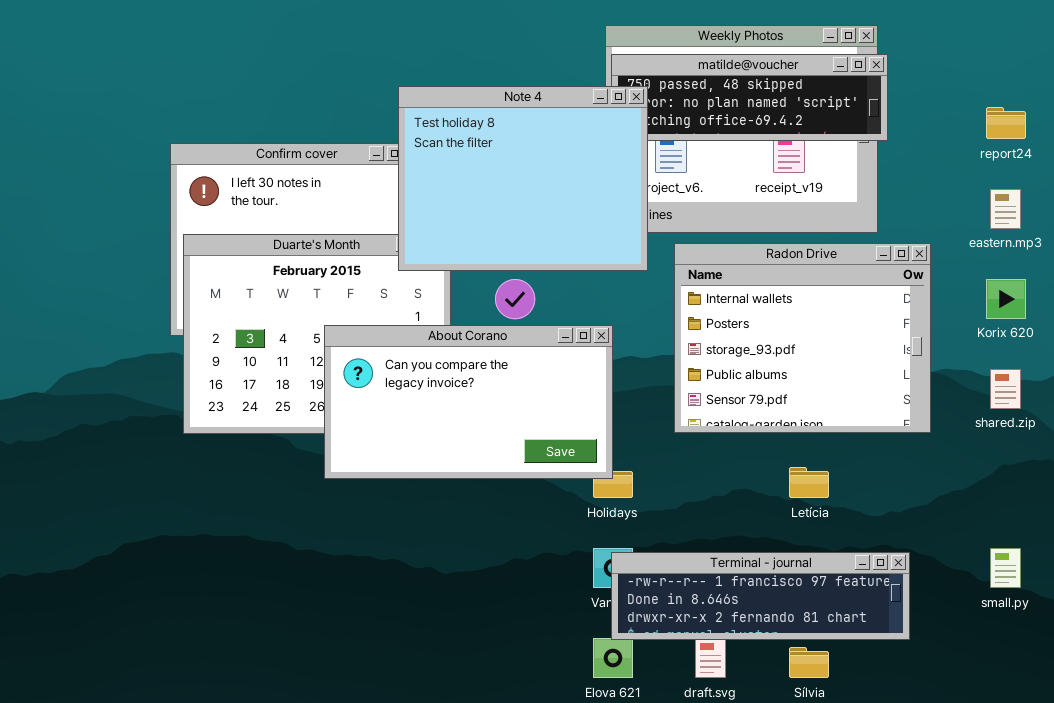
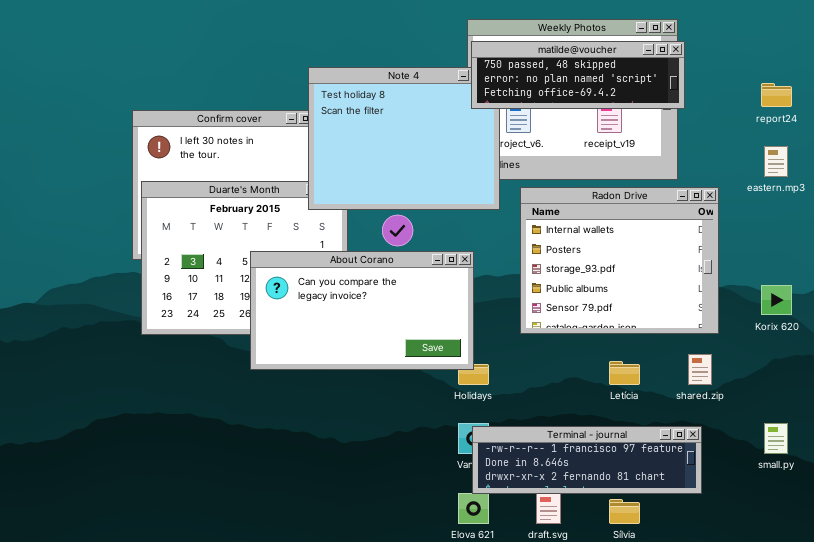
matilde@voucher: [611,54,888,141] -> [471,41,685,109], raised
Korix 620: [986,279,1026,319] -> [761,285,792,315], moved
shared.zip: [990,369,1021,409] -> [688,354,712,385], moved

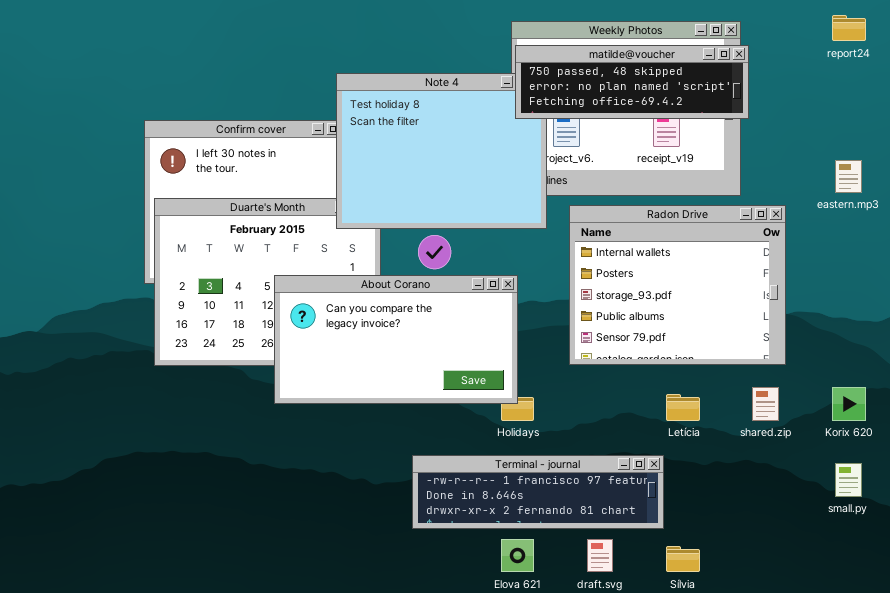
report24: [761,83,792,107] -> [832,15,866,41], moved
Korix 620: [761,285,792,315] -> [832,387,866,421], moved
Terminal - journal: [472,426,702,494] -> [412,455,664,529], moved

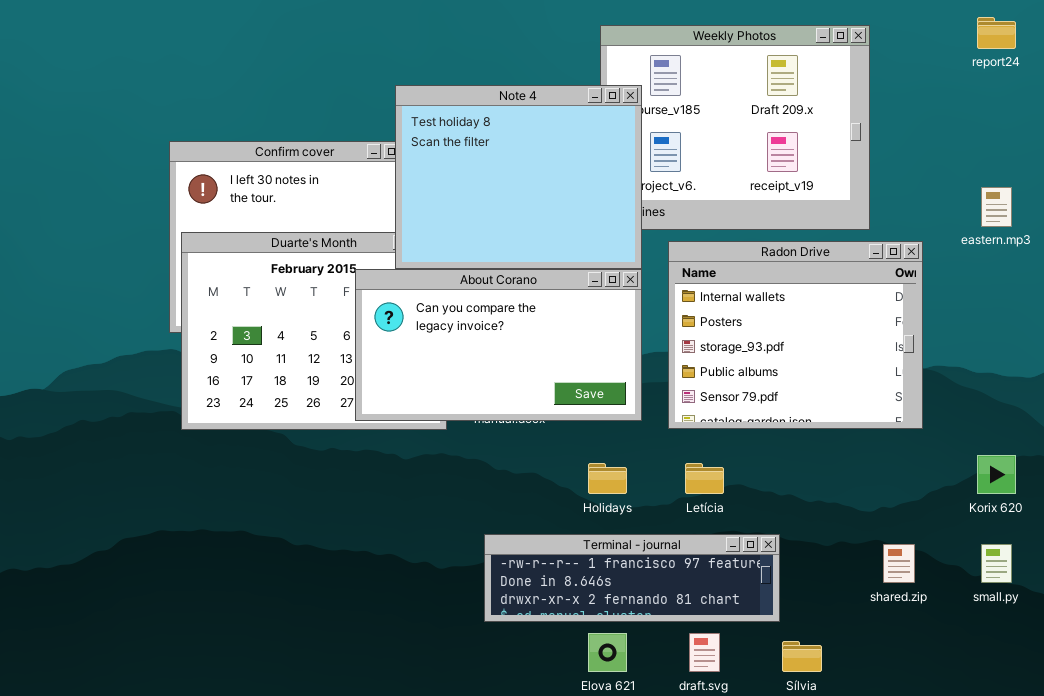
matilde@voucher: [515,45,749,119] -> none, closed
About Corano: [274,275,518,404] -> [355,269,642,421], moved
shared.zip: [752,387,779,421] -> [883,544,915,583], moved
Letícia: [666,394,700,421] -> [685,463,724,494], moved

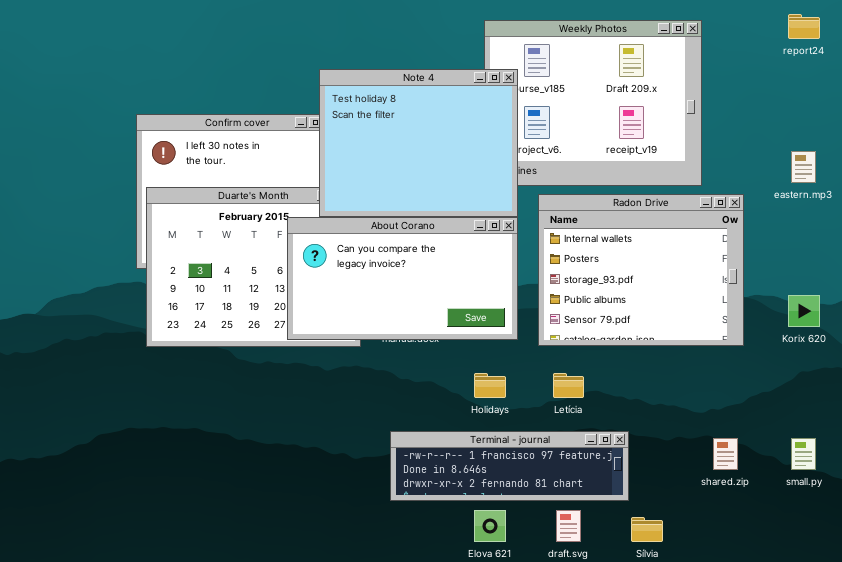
Korix 620: [977,455,1016,494] -> [788,295,820,327], moved

